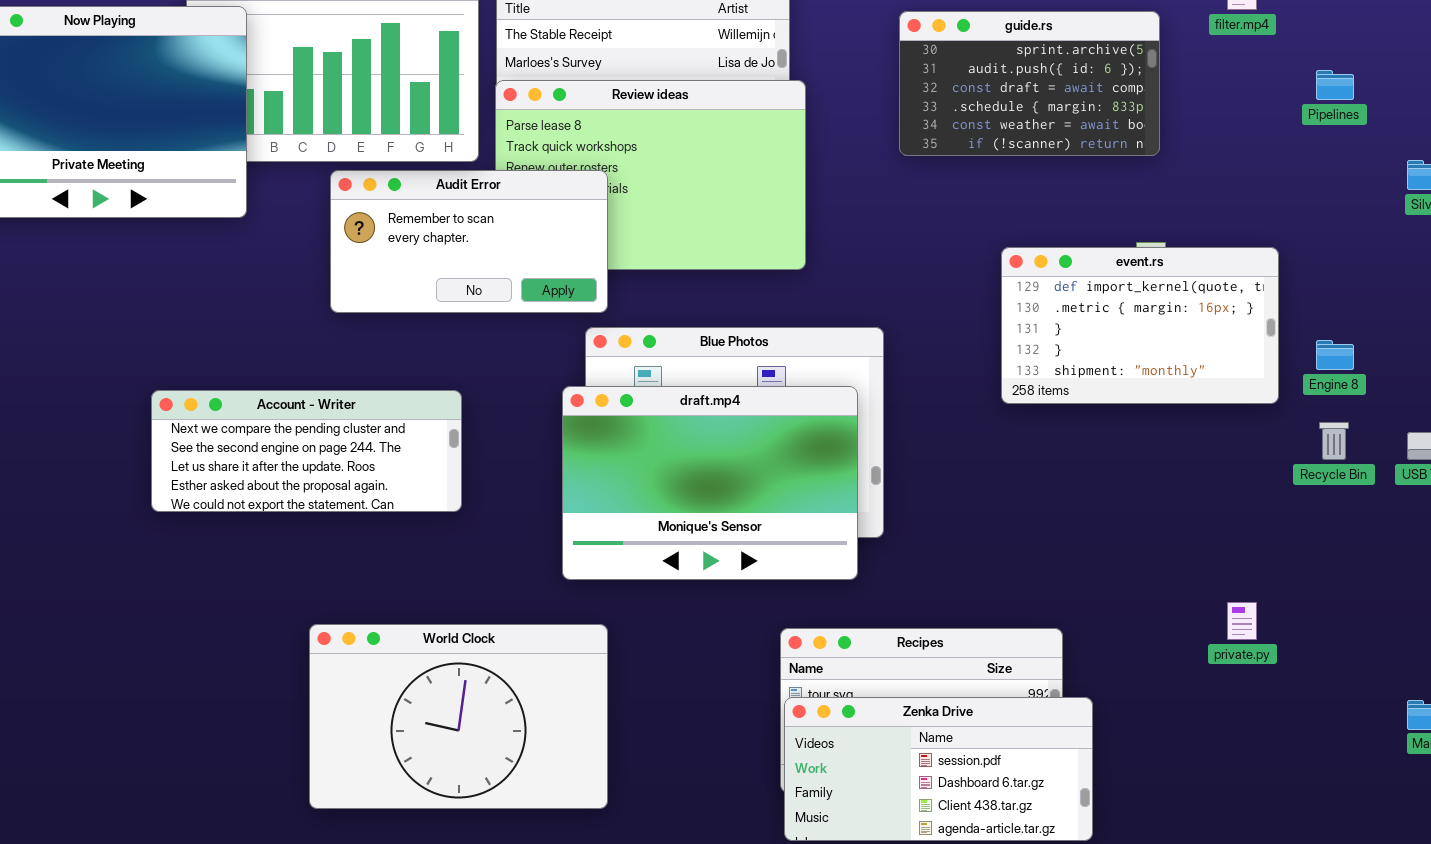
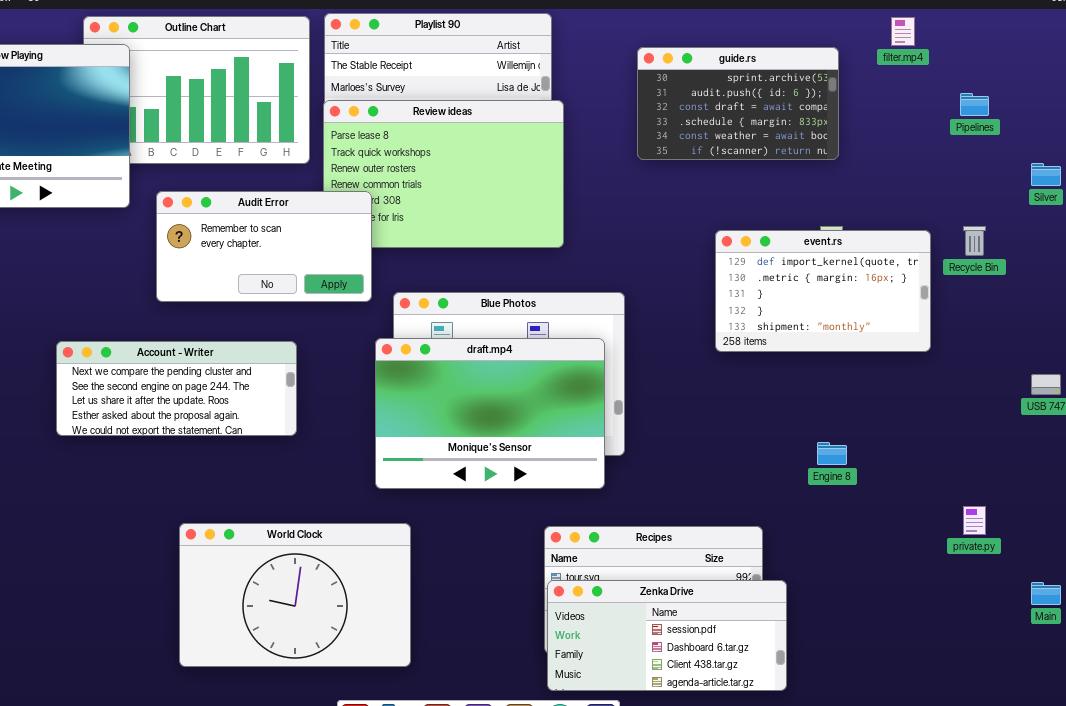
Audit Error: [330,170,608,313] -> [156,191,372,302], moved
Engine 8: [1316,340,1354,370] -> [817,442,847,465], moved
Recycle Bin: [1319,422,1349,460] -> [963,226,986,256], moved
private.py: [1227,602,1257,640] -> [963,506,986,535], moved

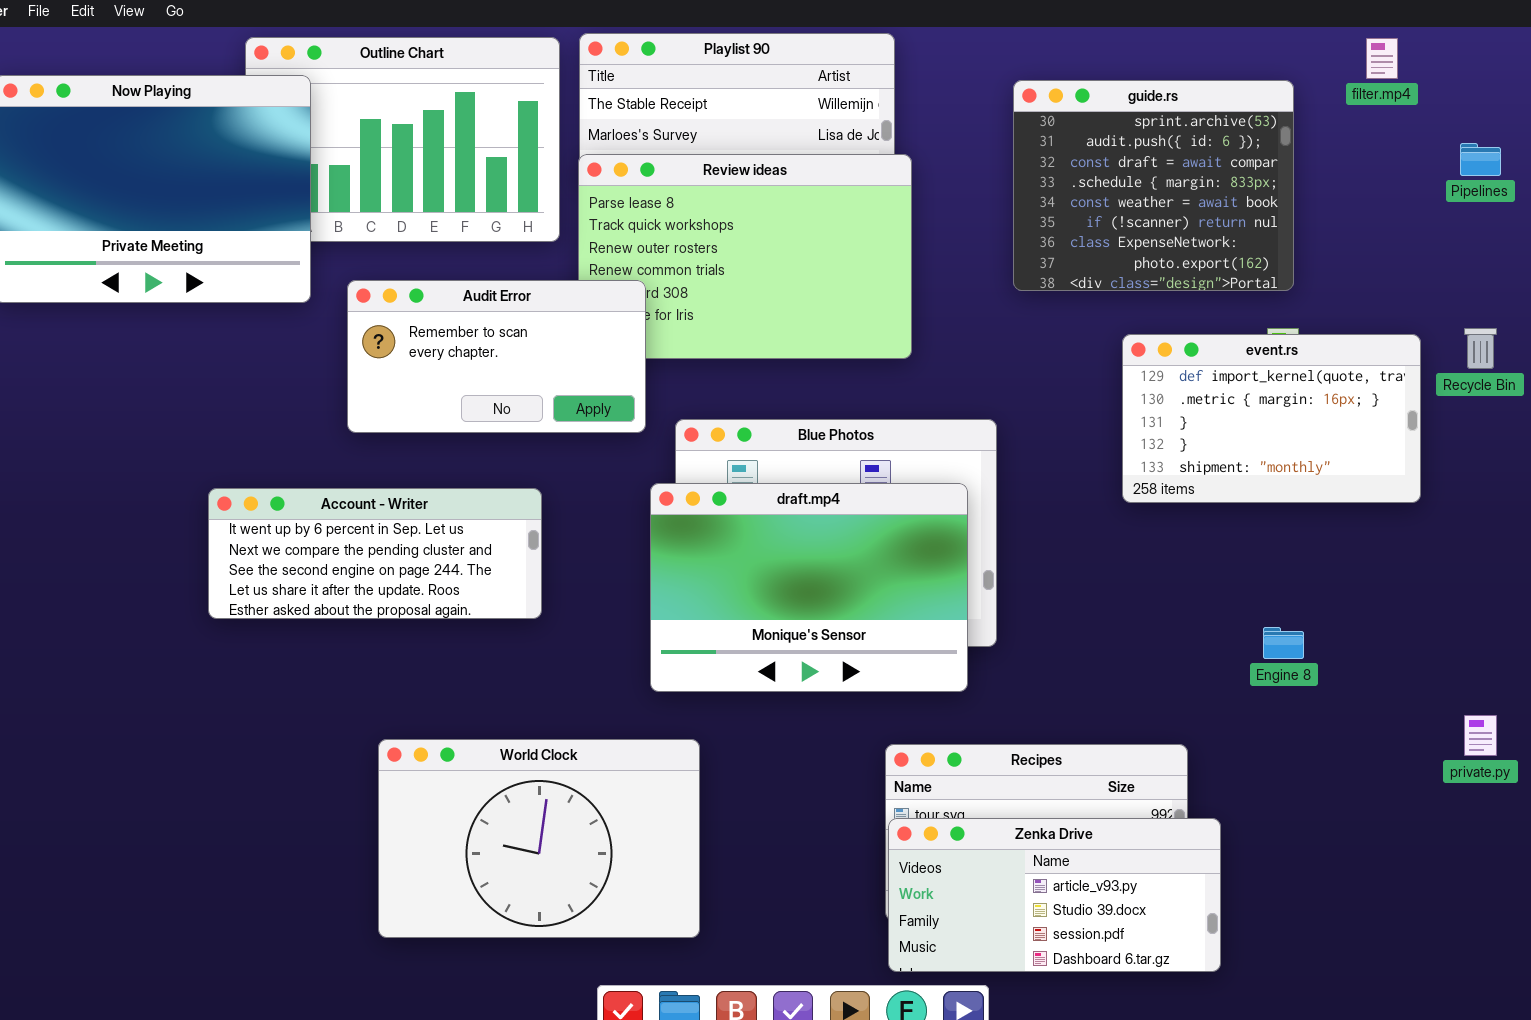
guide.rs: [637,47,839,160] -> [1013,80,1294,291], resized
Account - Writer: [56,341,297,436] -> [208,488,542,619], scrolled up 1 row
Zenka Drive: [547,580,787,691] -> [888,818,1221,972], scrolled up 2 rows

